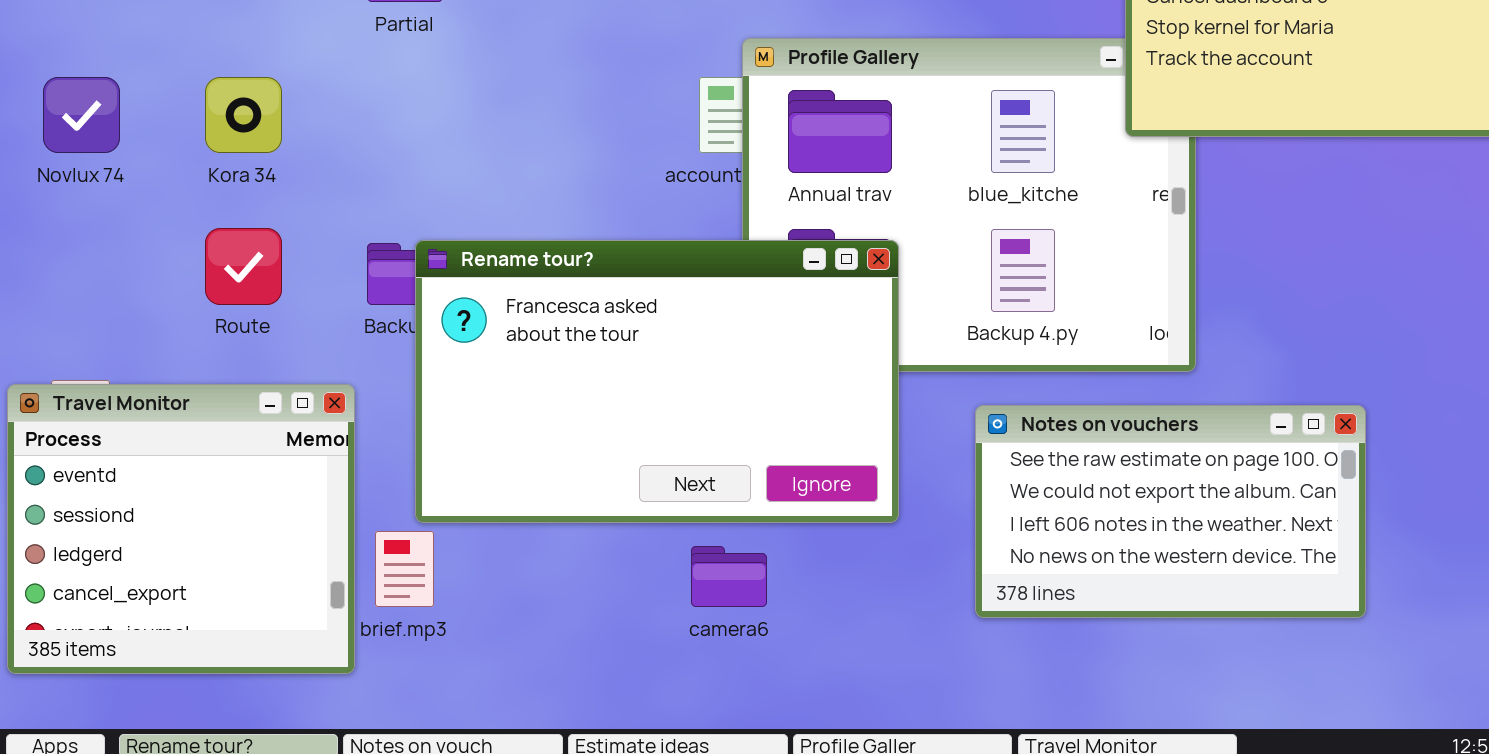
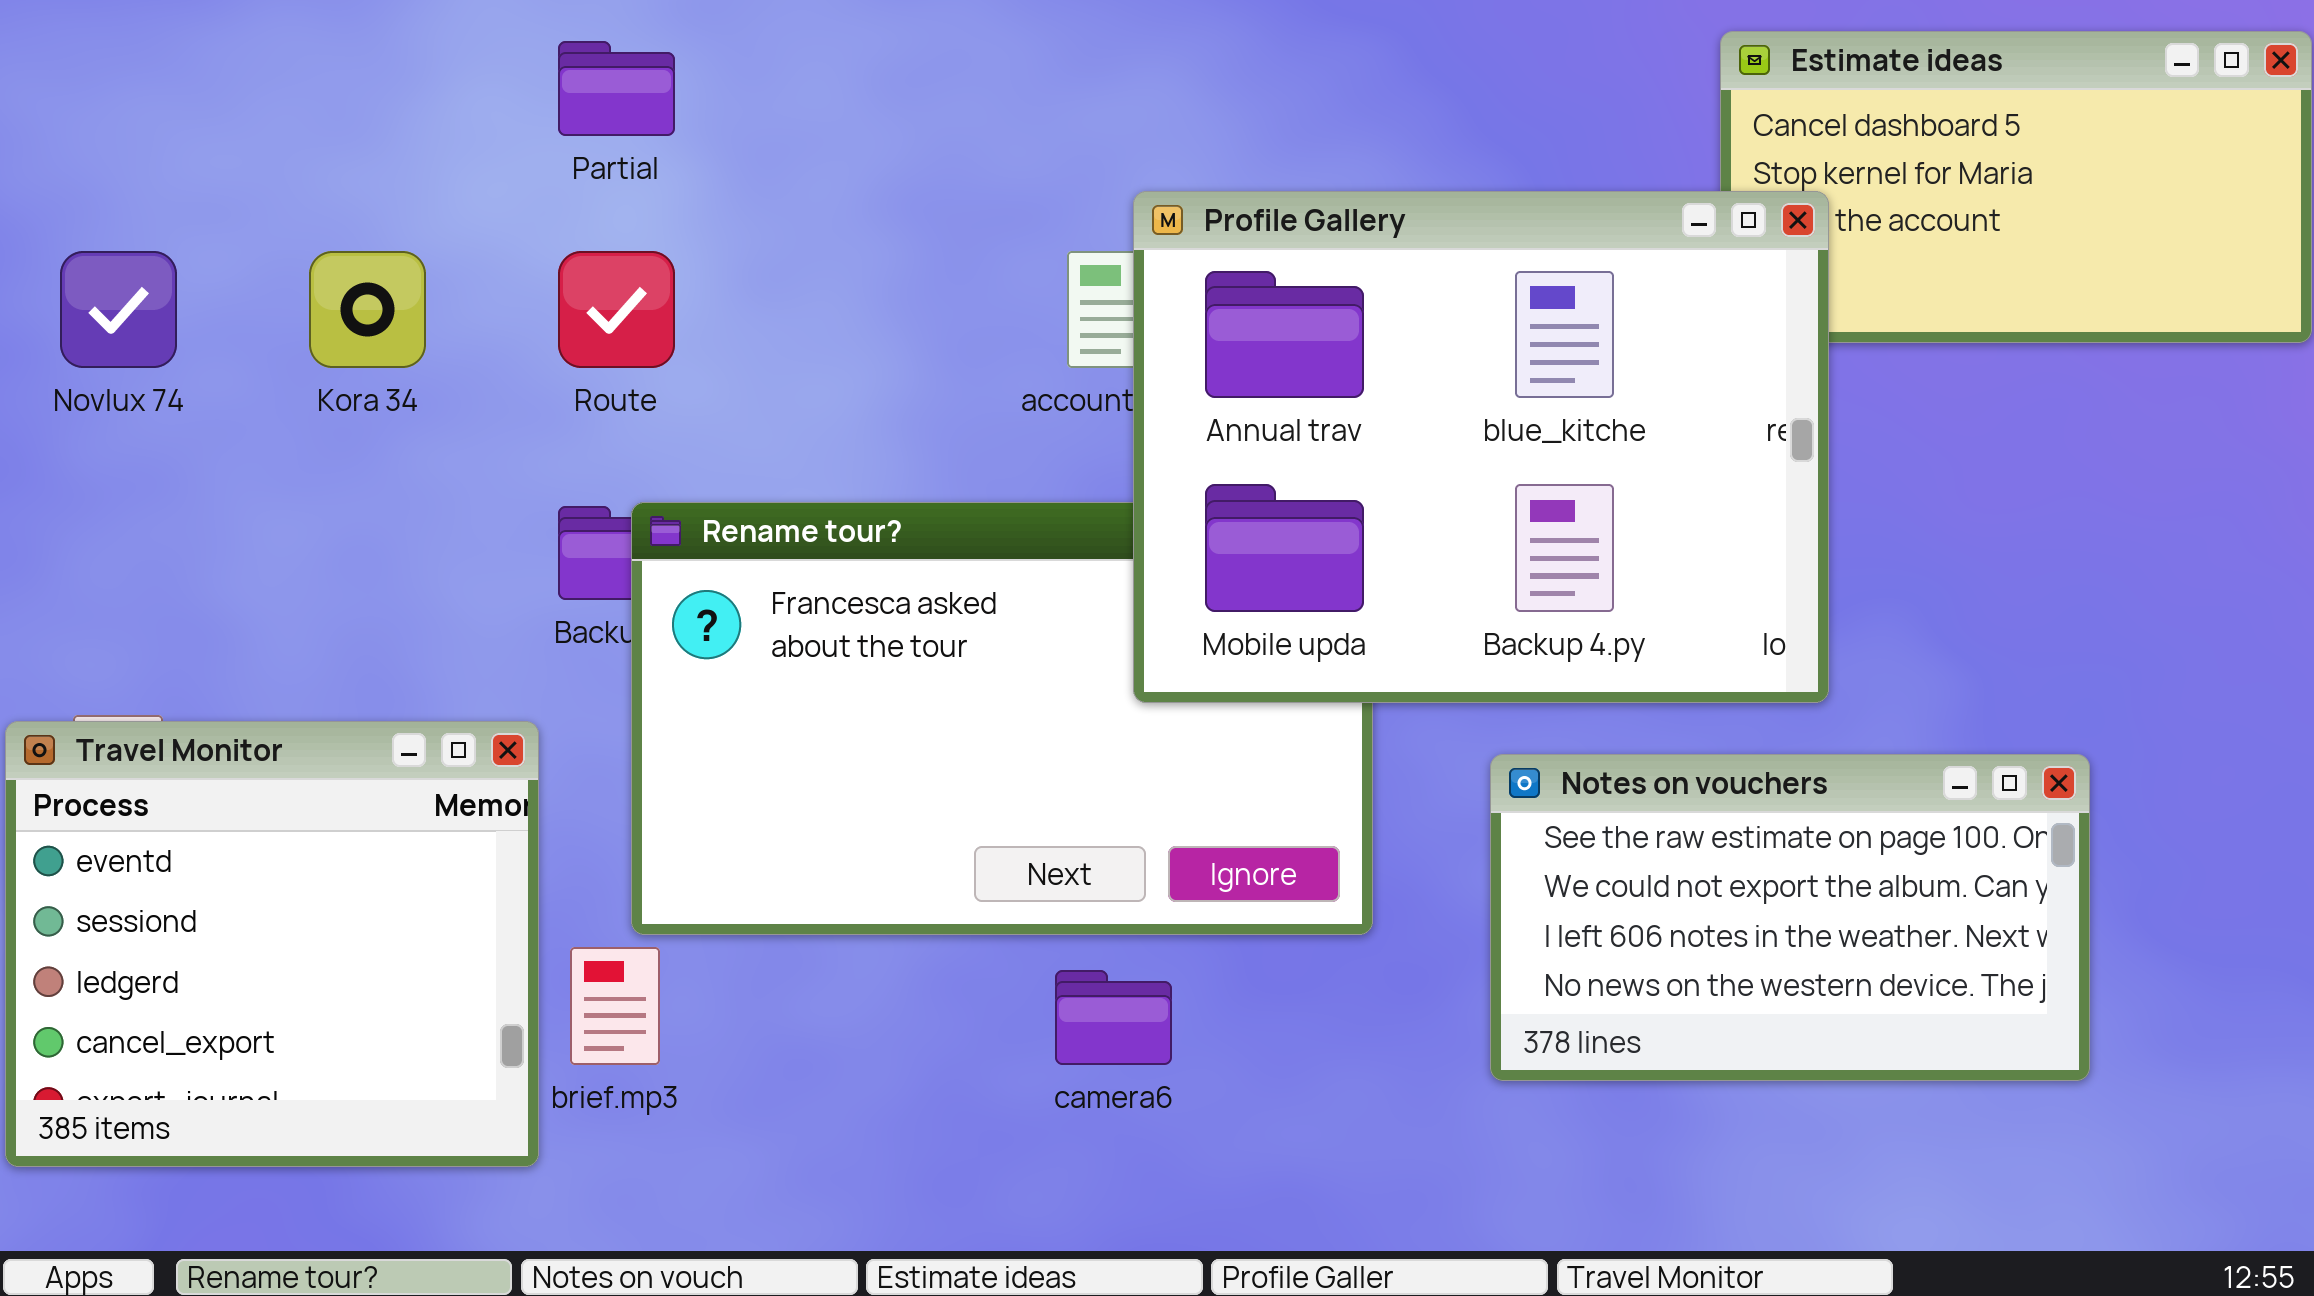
Profile Gallery: [742,38,1196,372] -> [1133,191,1829,703], raised
Route: [205,228,282,305] -> [558,251,675,368], moved

